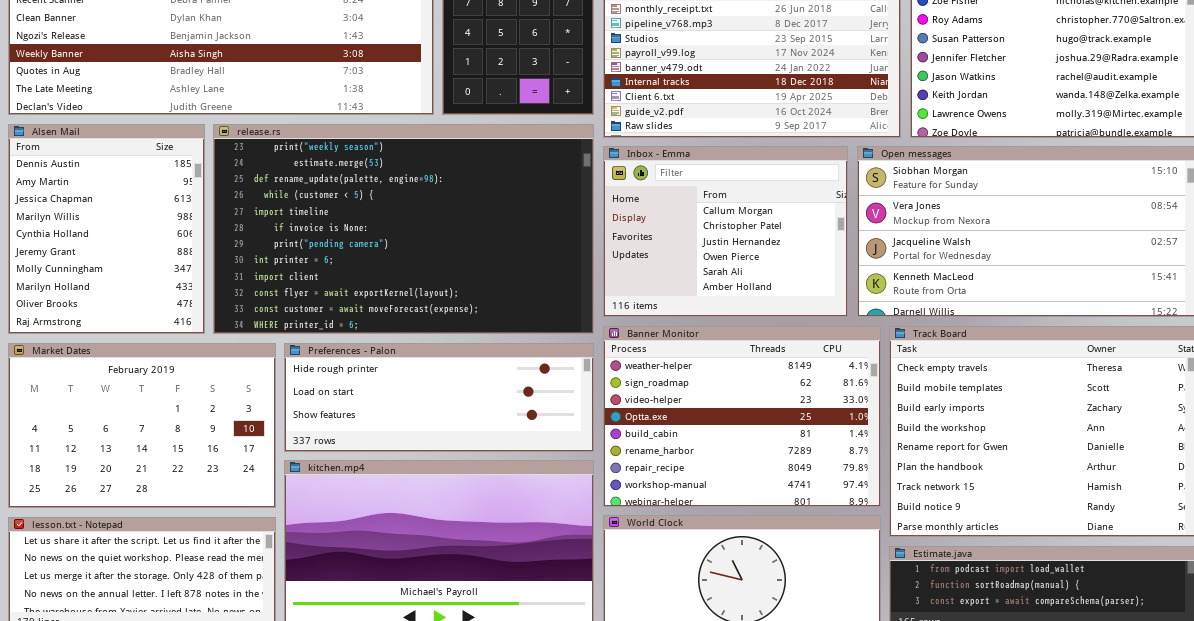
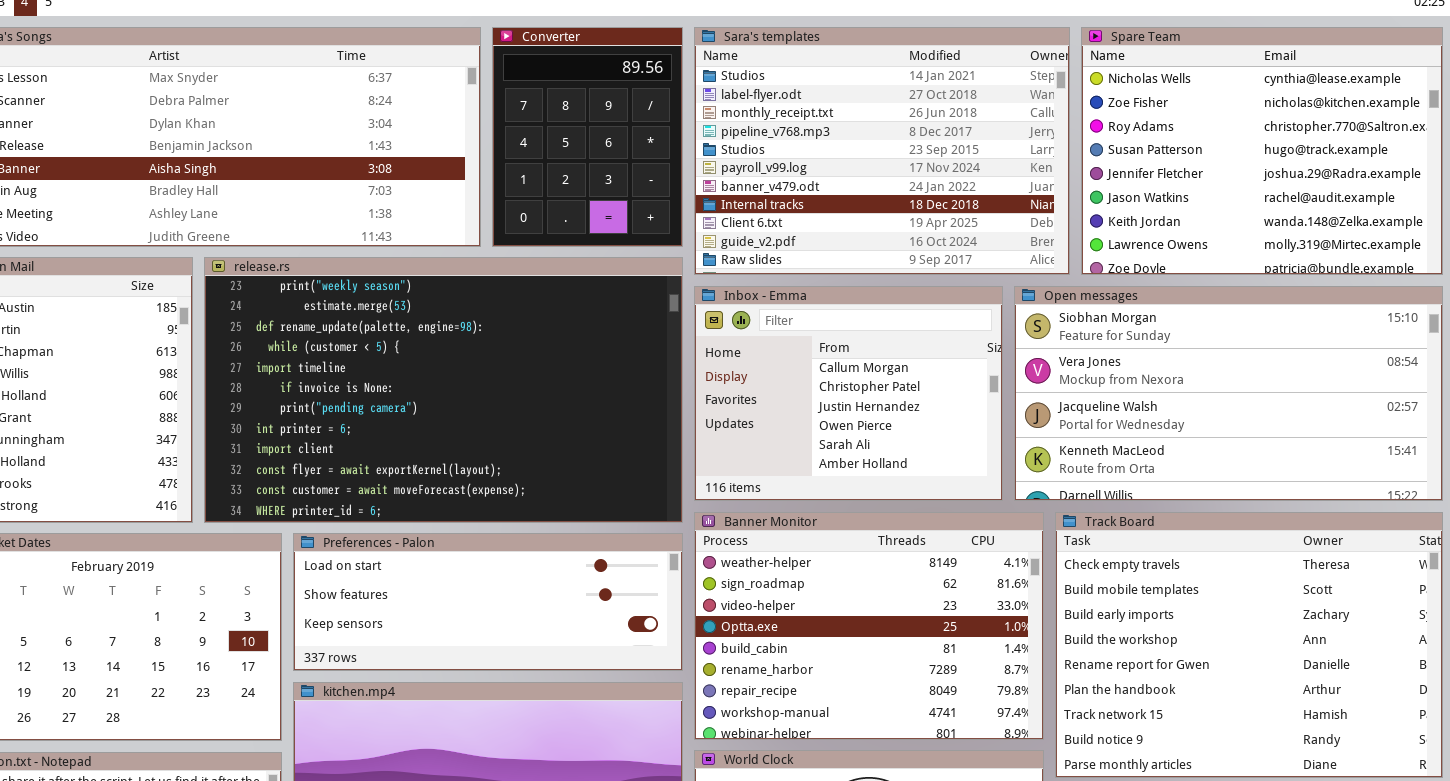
Preferences - Palon: [284,343,594,452] -> [293,533,683,671], scrolled down 1 row

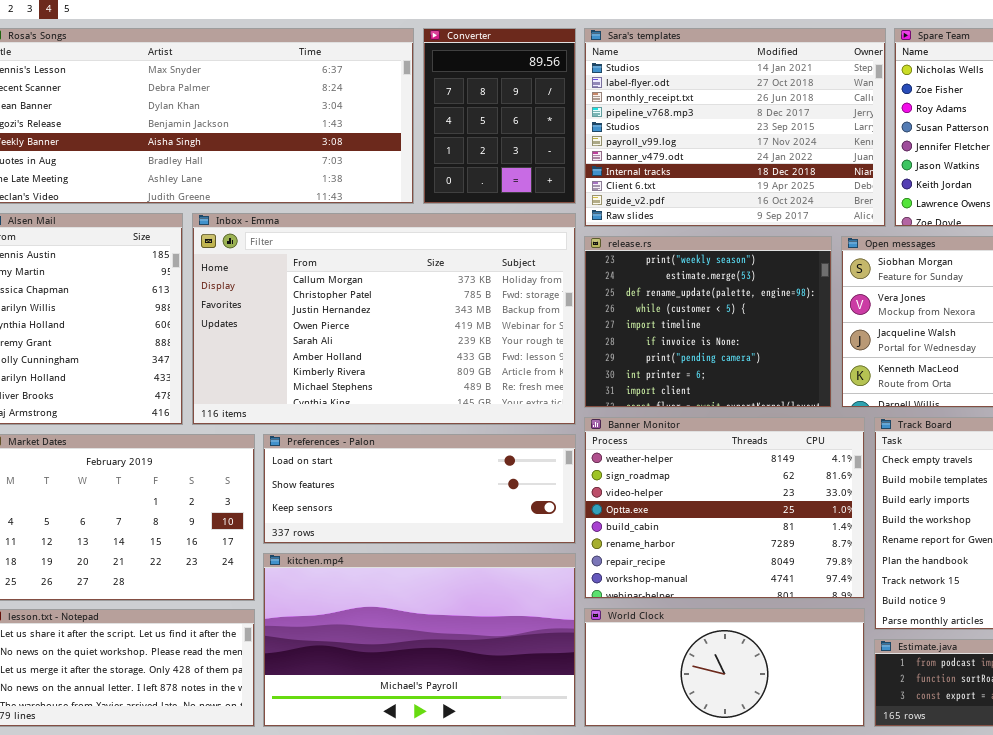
release.rs: [204,257,683,523] -> [584,236,832,408], moved, resized
Inbox - Emma: [694,286,1003,501] -> [192,213,576,425], moved, resized

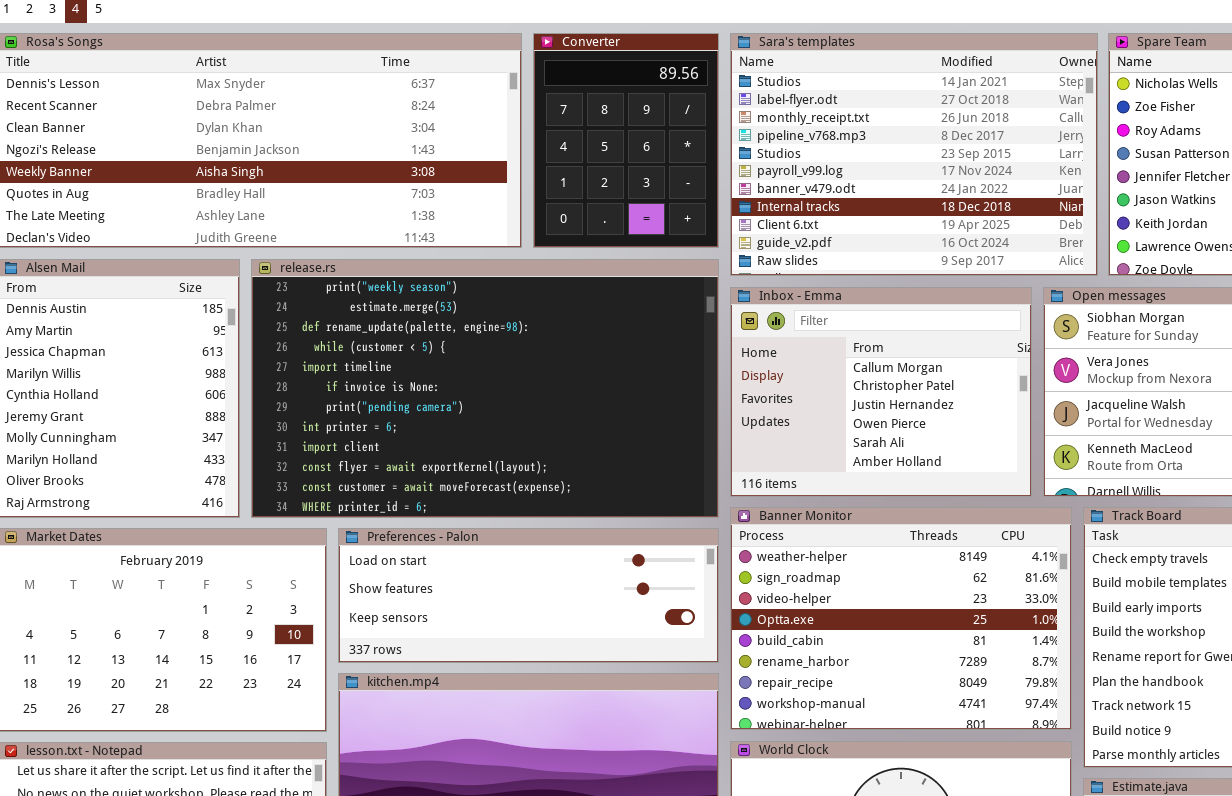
Inbox - Emma: [192,213,576,425] -> [730,287,1032,497], moved, resized
release.rs: [584,236,832,408] -> [251,259,719,518], moved, resized

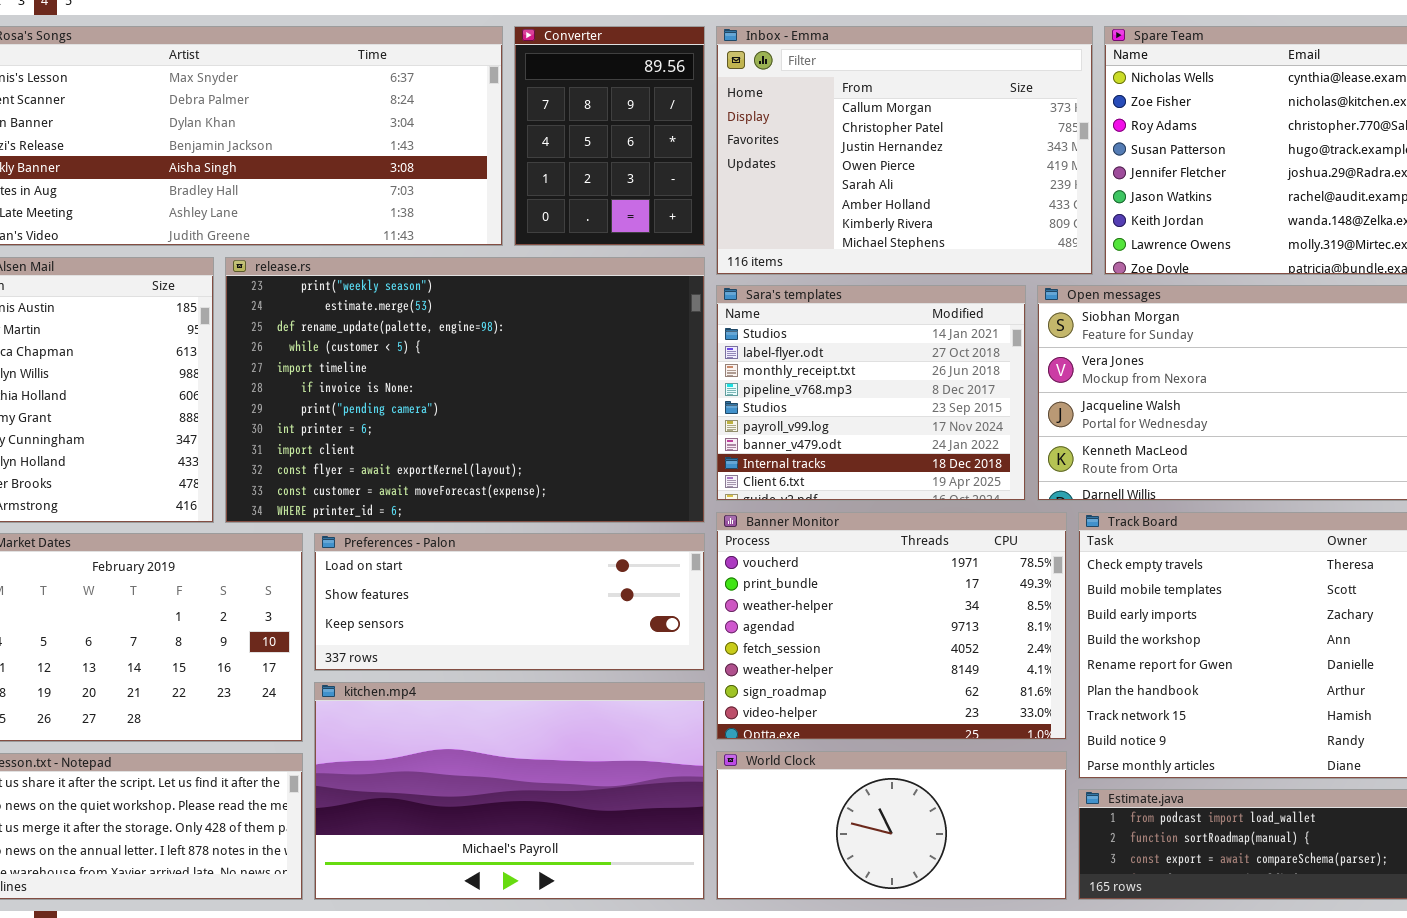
Sara's templates: [730,33,1098,276] -> [716,285,1026,501], moved, resized
Inbox - Emma: [730,287,1032,497] -> [716,26,1093,275], moved, resized
Banner Monitor: [730,507,1072,730] -> [716,512,1067,740], scrolled up 5 rows

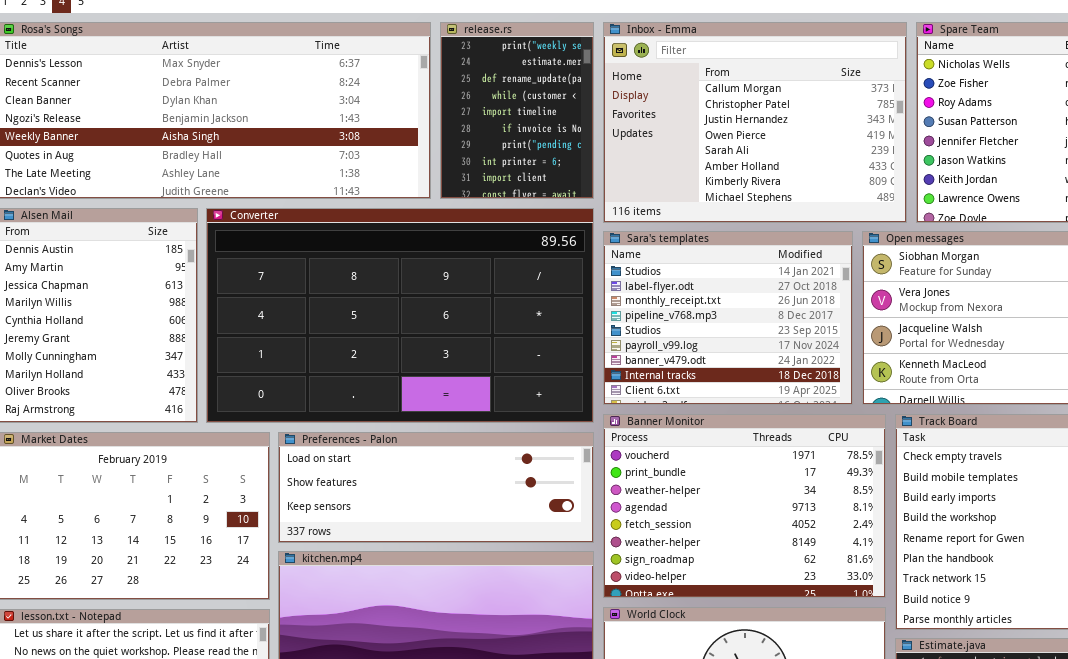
Converter: [514,26,705,246] -> [206,208,594,423], moved, resized
release.rs: [225,257,705,523] -> [440,22,594,199], moved, resized

